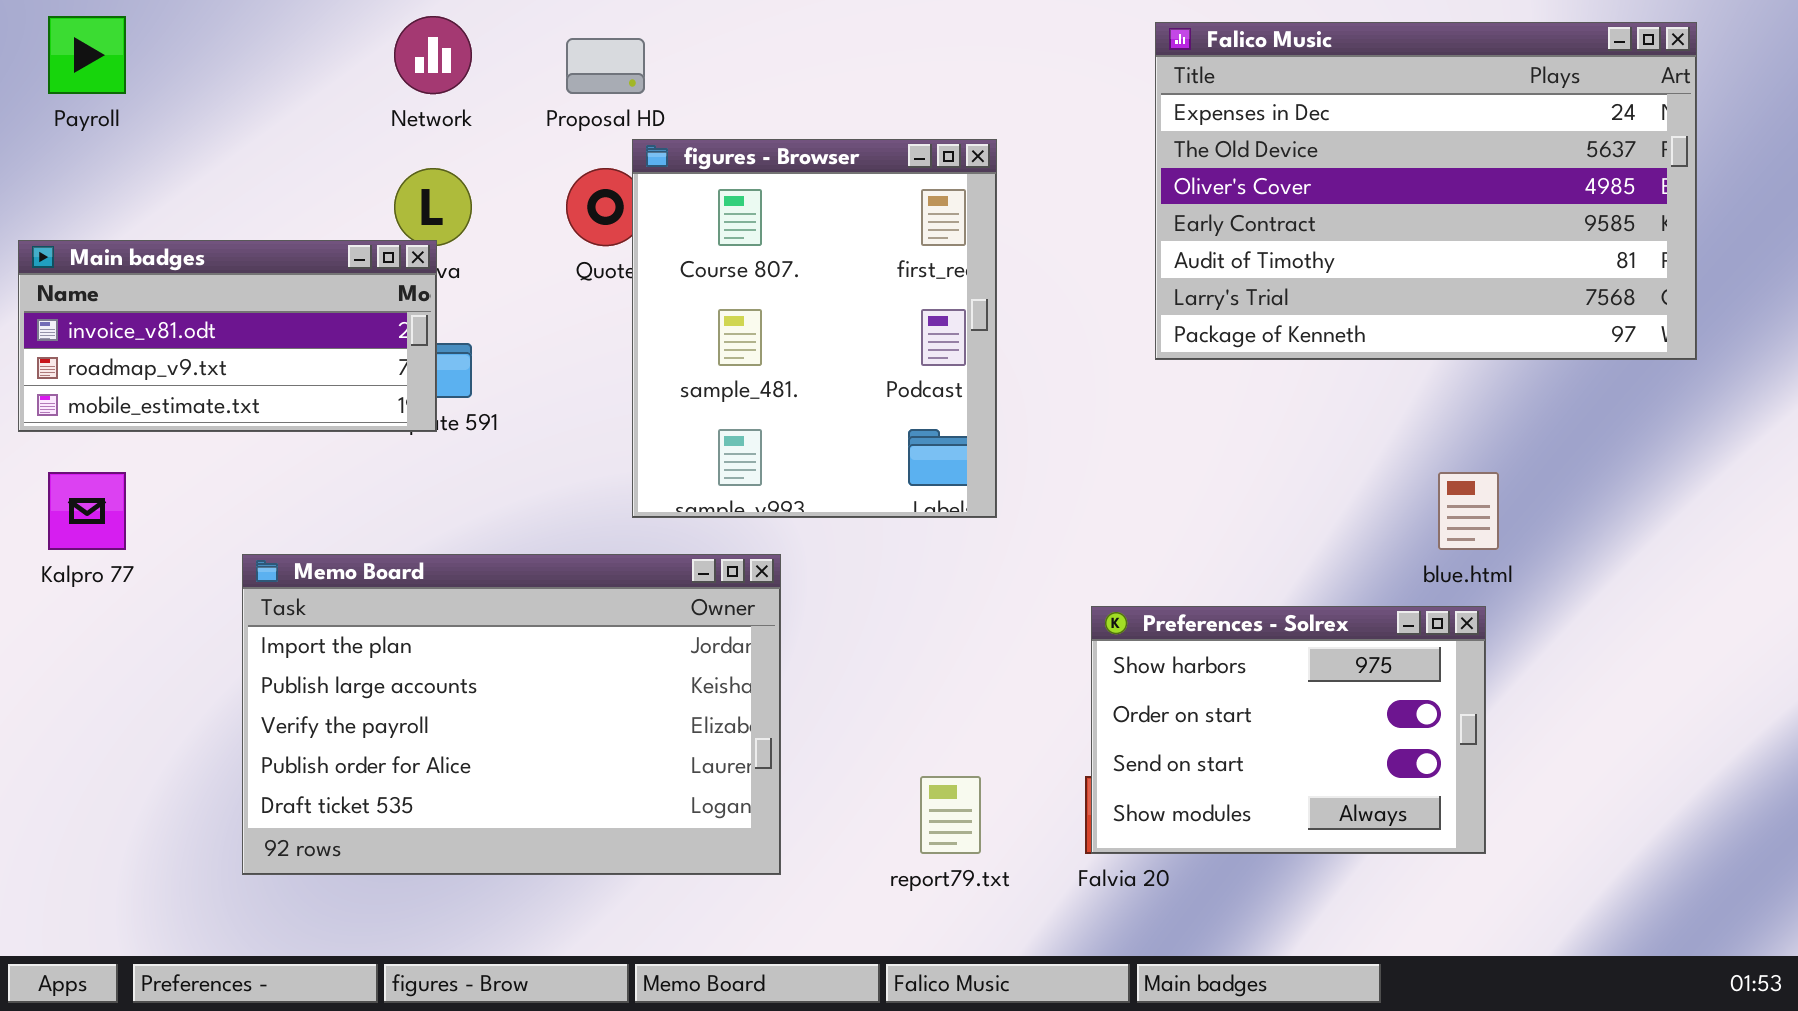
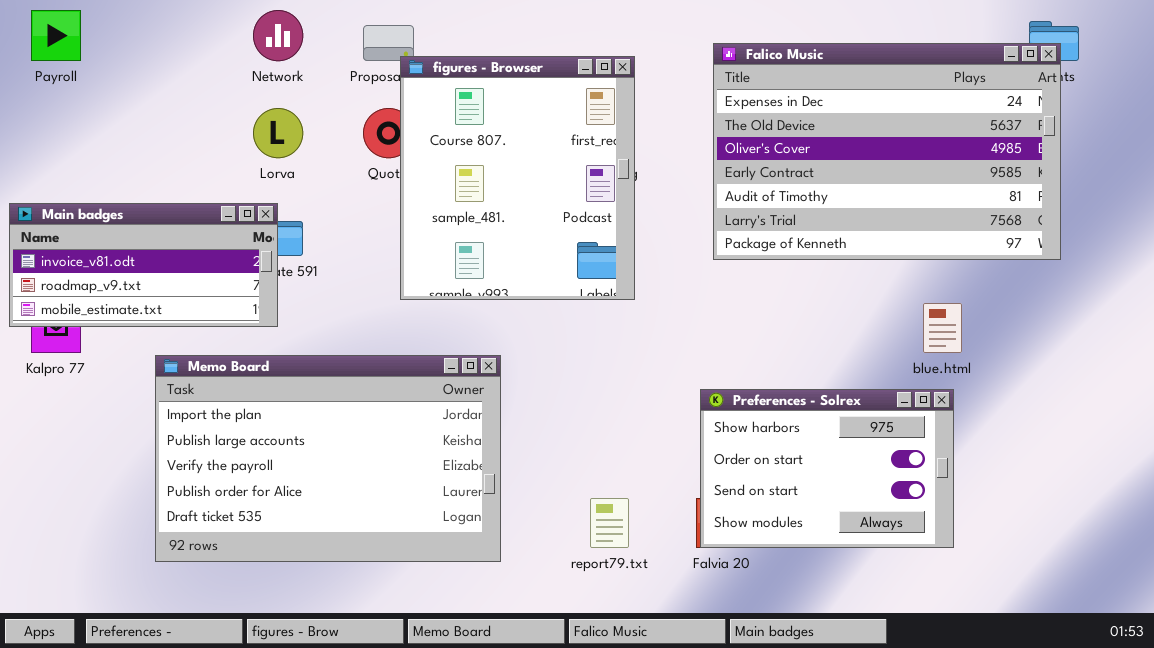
Falico Music: [1155,22,1697,360] -> [713,43,1061,260], moved
figures - Browser: [632,139,997,518] -> [400,56,635,300], moved
Main badges: [18,240,437,432] -> [9,203,278,327], moved

